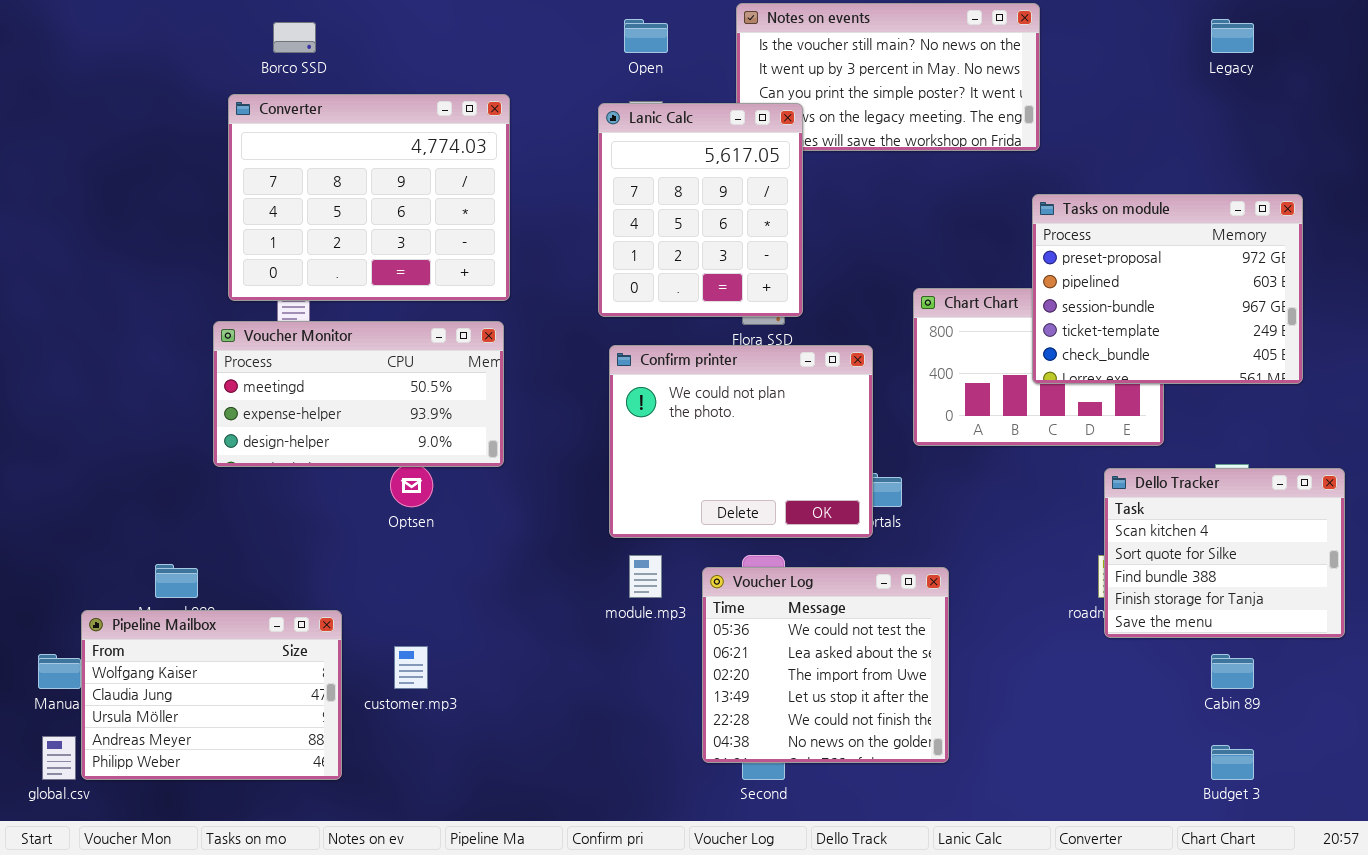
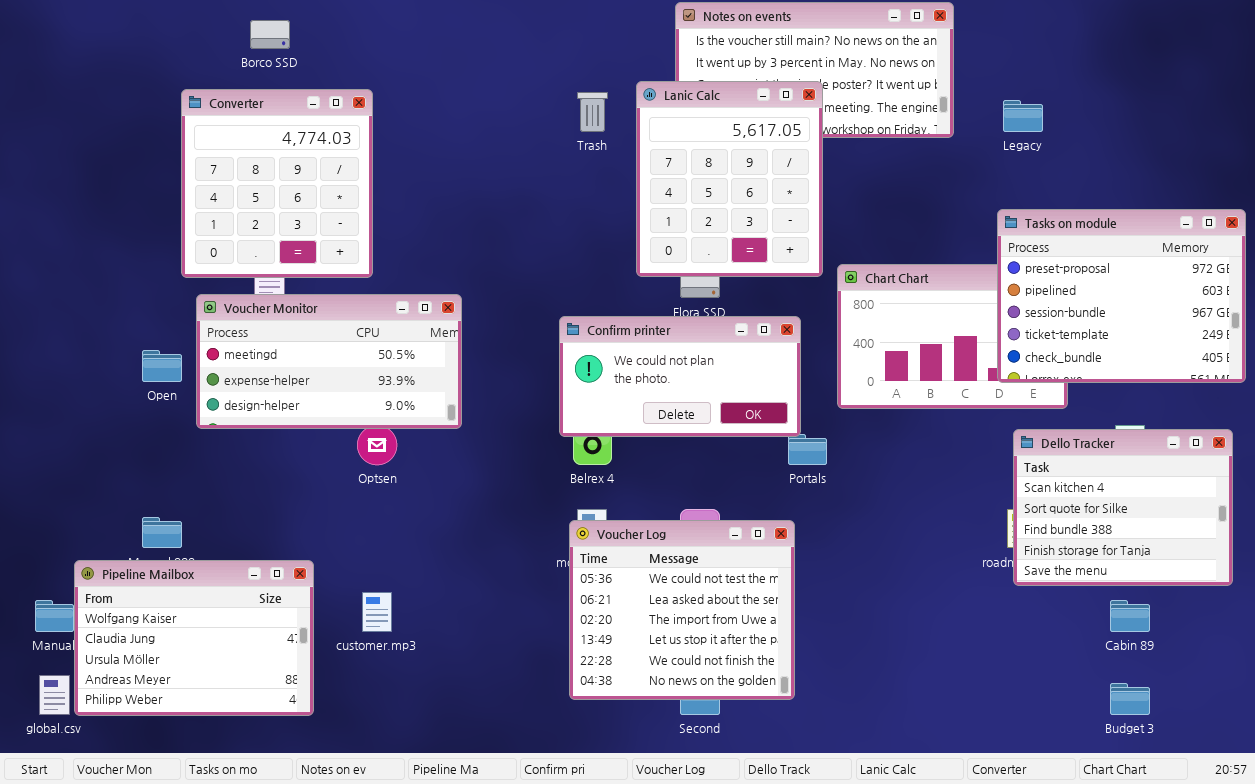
Open: [624,19,668,53] -> [142,350,182,382], moved
Legacy: [1211,19,1254,53] -> [1003,100,1043,132], moved
Converter: [228,94,510,301] -> [181,89,373,278], moved, resized
Lanic Calc: [598,103,803,317] -> [636,81,823,277], moved
Tasks on module: [1032,194,1303,384] -> [997,209,1246,383], moved
Confirm printer: [609,345,873,538] -> [559,316,801,437], resized
Voucher Log: [702,567,949,763] -> [569,520,795,700], moved

